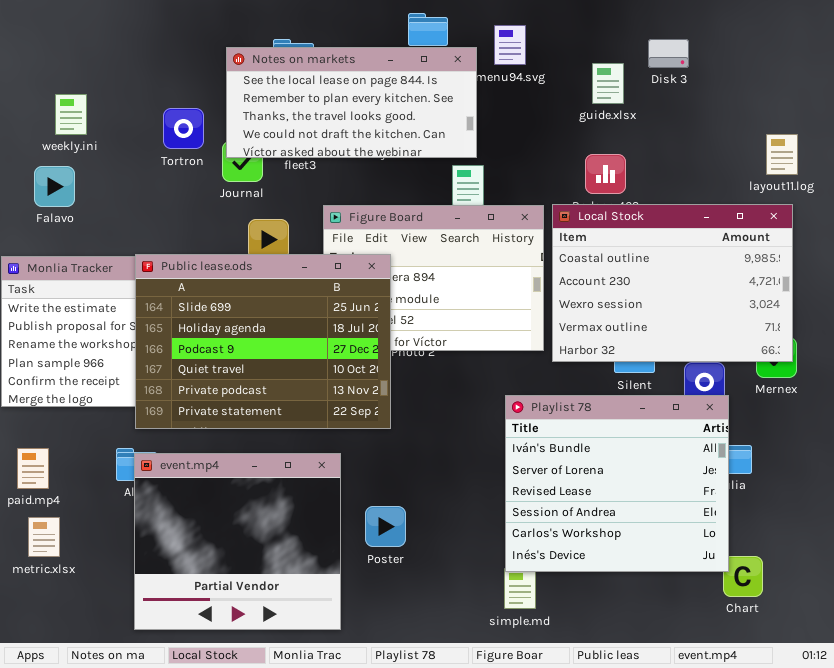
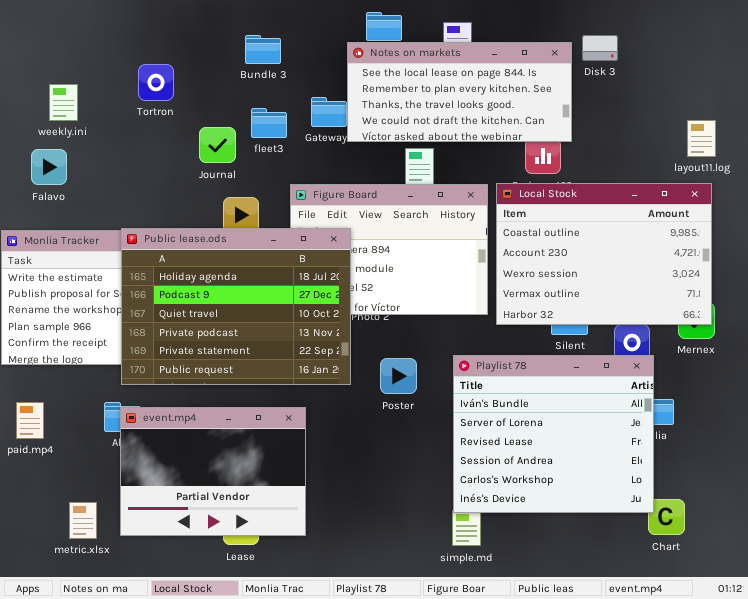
Notes on markets: [226,47,477,158] -> [347,42,572,142], moved
Tortron: [163,108,204,149] -> [138,64,174,101], moved
Public lease.ods: [135,254,391,429] -> [121,228,351,385], scrolled down 1 row
event.mp4: [134,453,341,630] -> [120,407,306,536], resized
Poster: [365,506,406,547] -> [380,358,417,394], moved
metric.xlsx: [28,517,60,557] -> [69,502,97,539], moved

